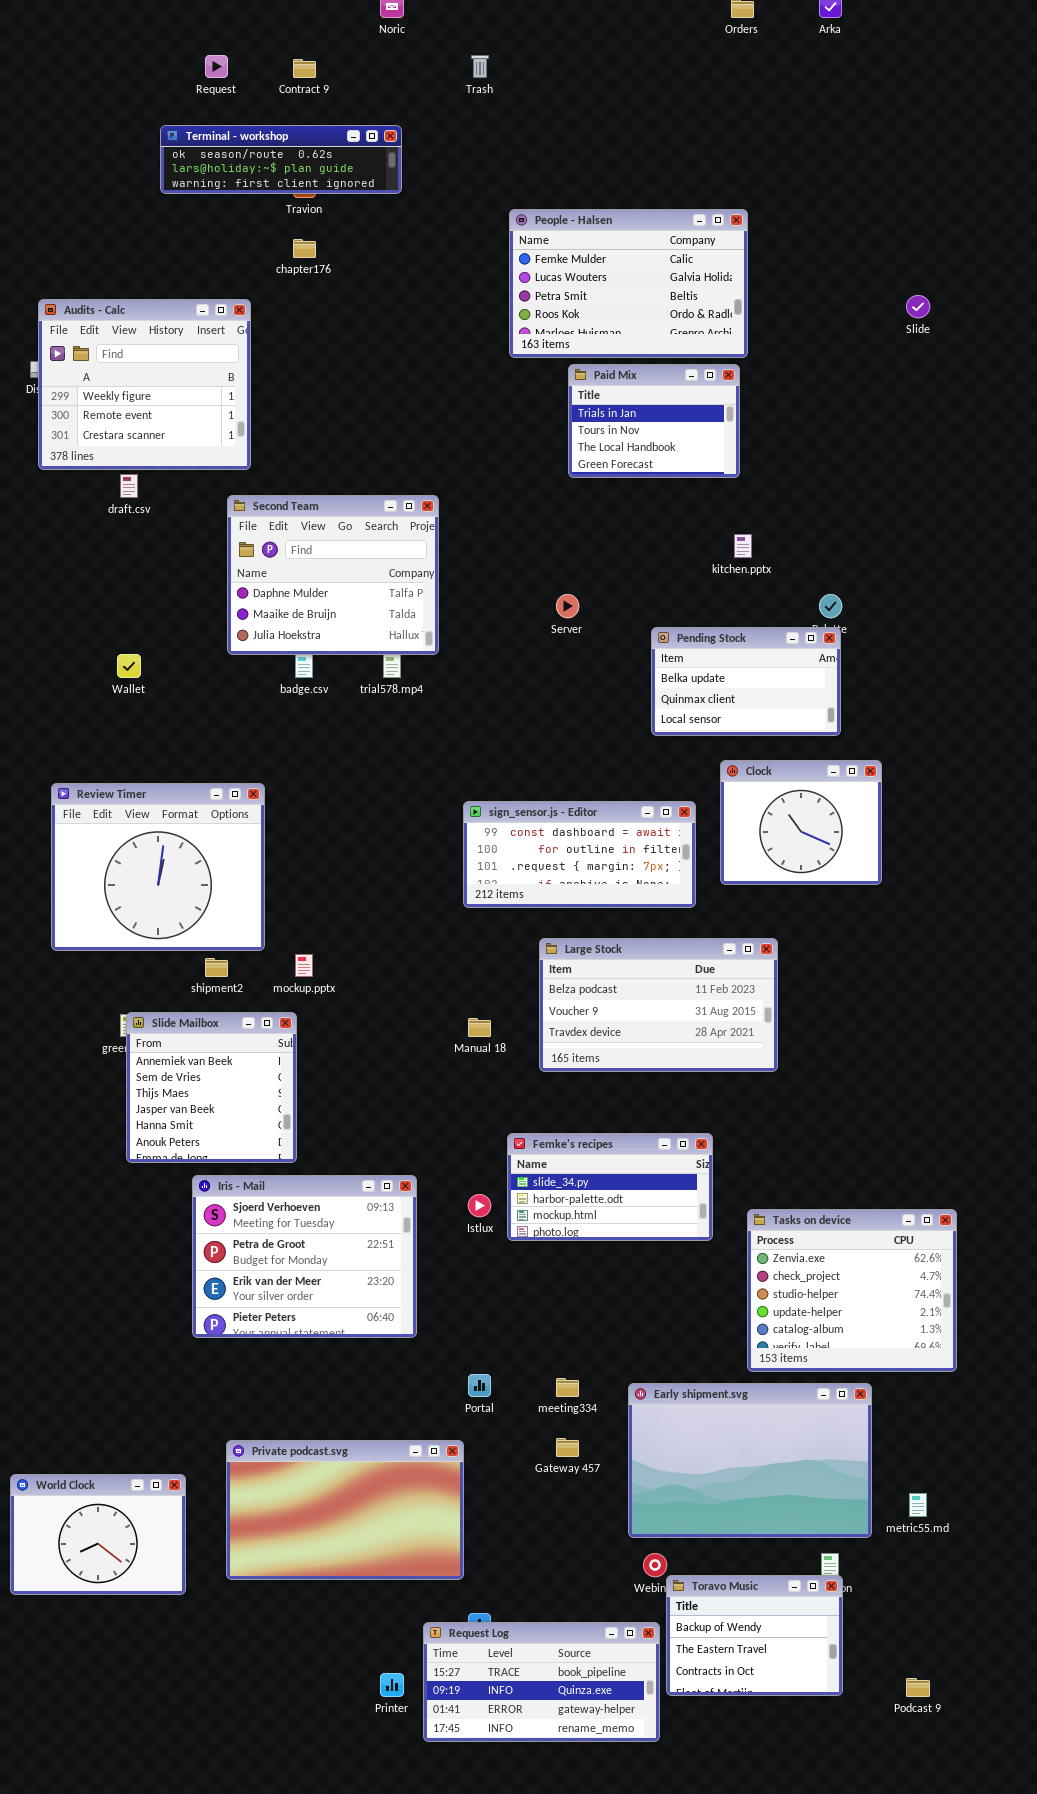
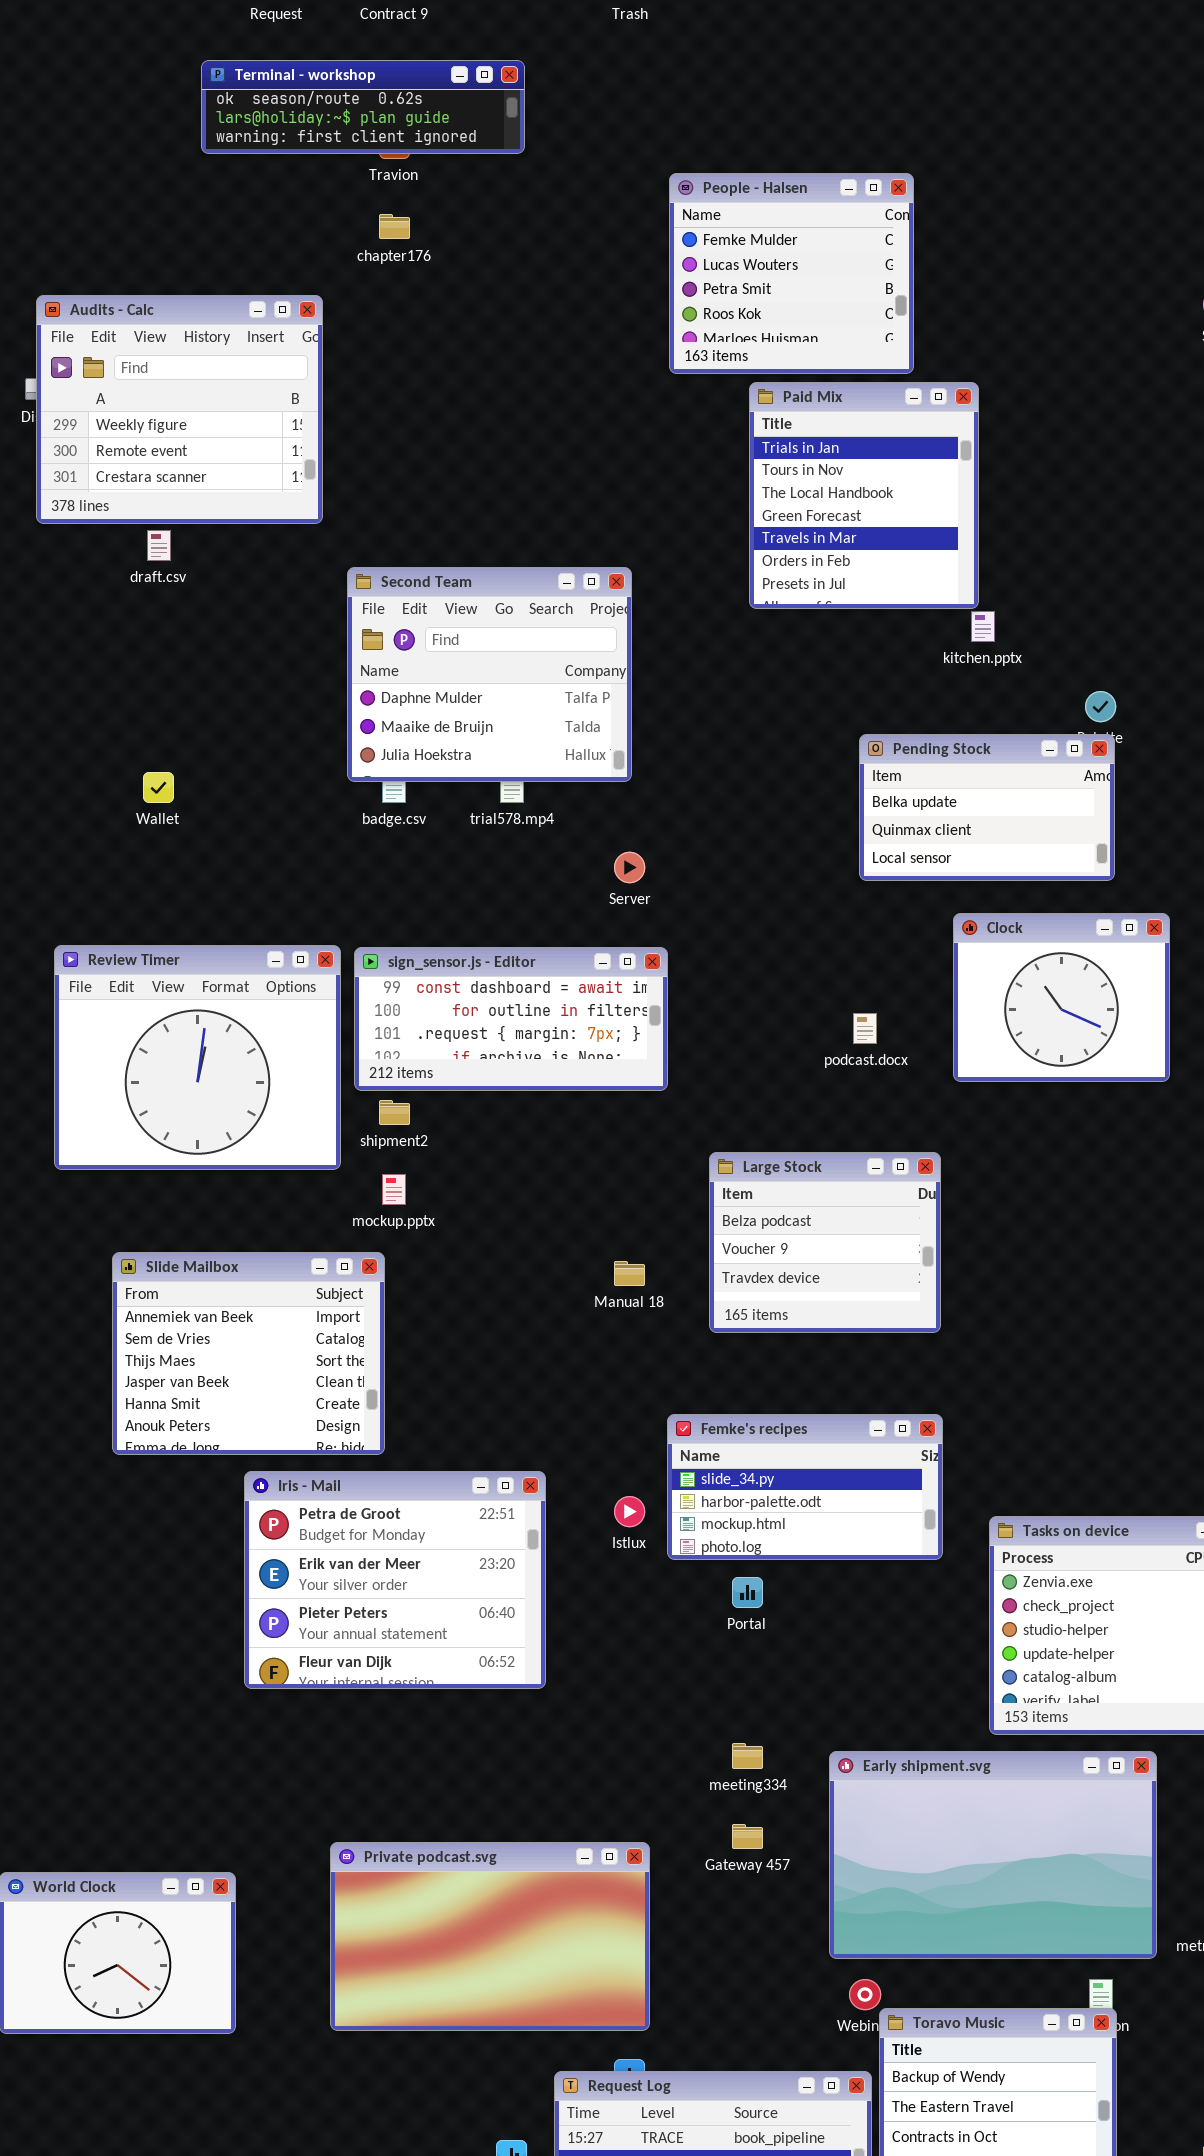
People - Halsen: [509,209,748,358] -> [669,173,914,374], resized
Paid Mix: [568,364,740,478] -> [749,382,979,609], resized
Second Team: [227,495,439,655] -> [347,567,632,782], moved
Server: [556,594,579,618] -> [614,852,645,883], moved
sign_sensor.js - Editor: [463,801,696,908] -> [354,947,668,1091], moved
Large Stock: [539,938,778,1072] -> [709,1152,941,1333], resized
shipment2: [205,958,228,977] -> [379,1100,410,1125], moved
Slide Mailbox: [126,1012,297,1163] -> [112,1252,385,1455], resized
Iris - Mail: [192,1175,417,1338] -> [244,1471,546,1689], scrolled down 1 row
Portal: [468,1374,491,1397] -> [732,1577,763,1608], moved
Private podcast.svg: [226,1440,464,1580] -> [330,1842,650,2031], moved

